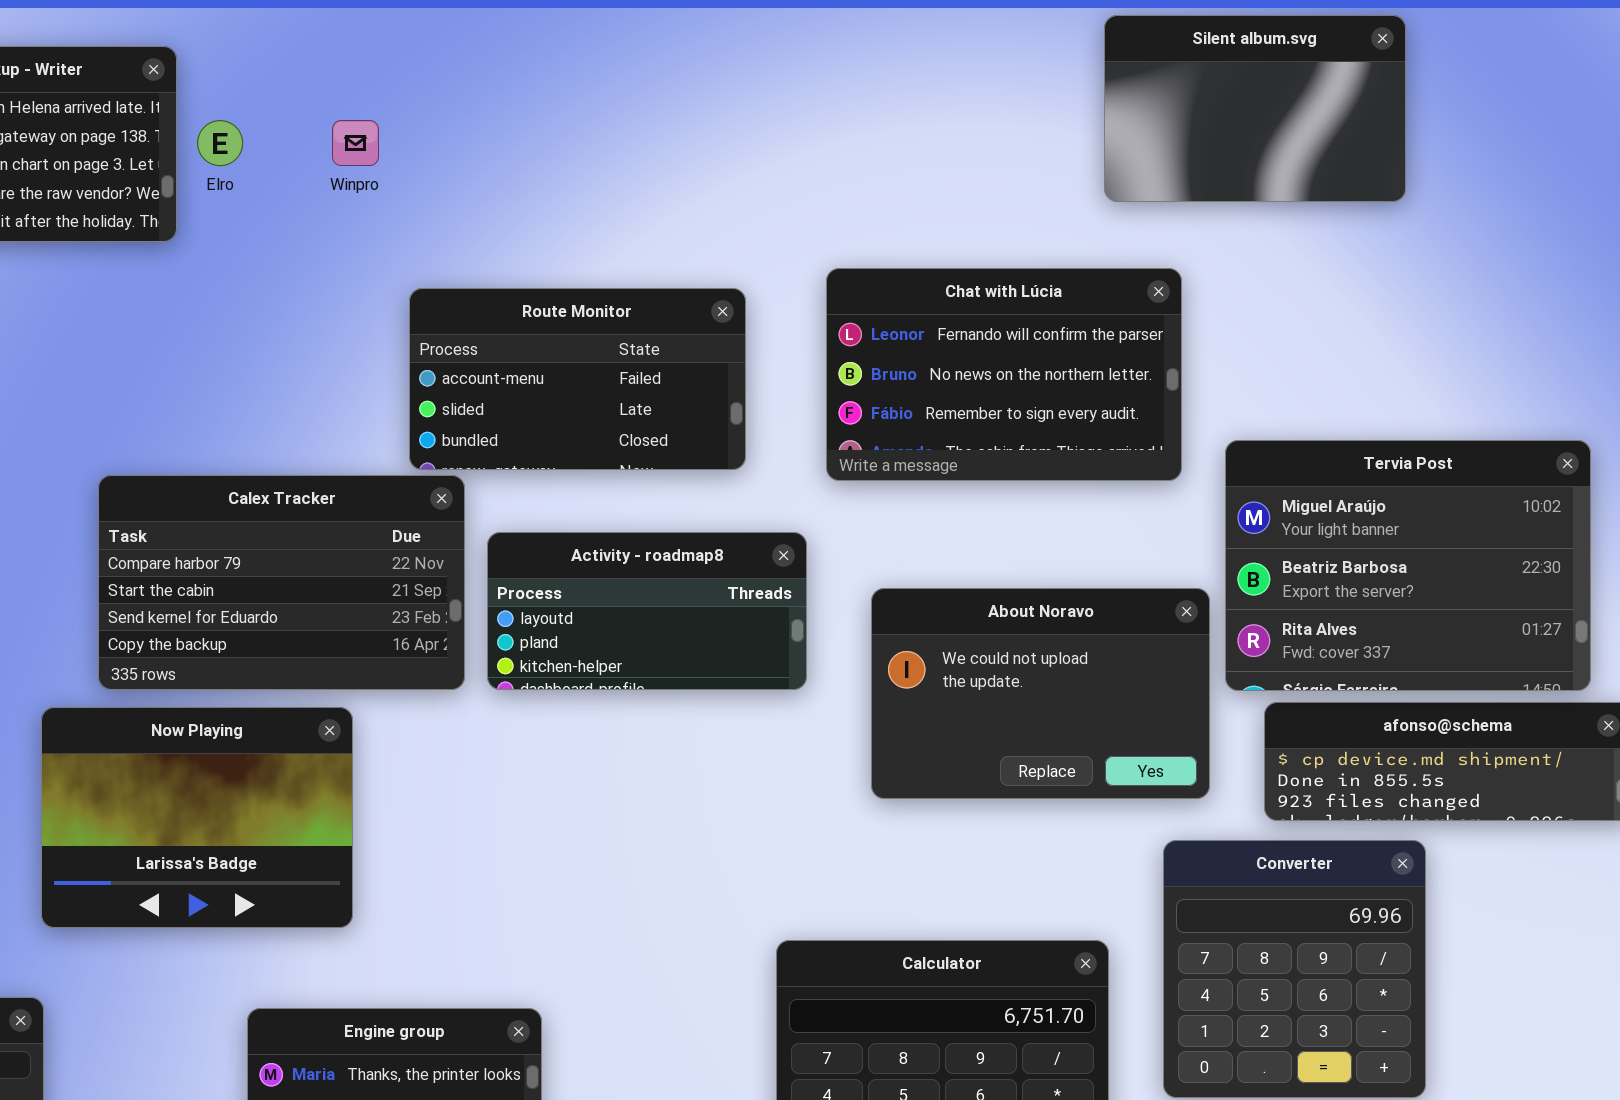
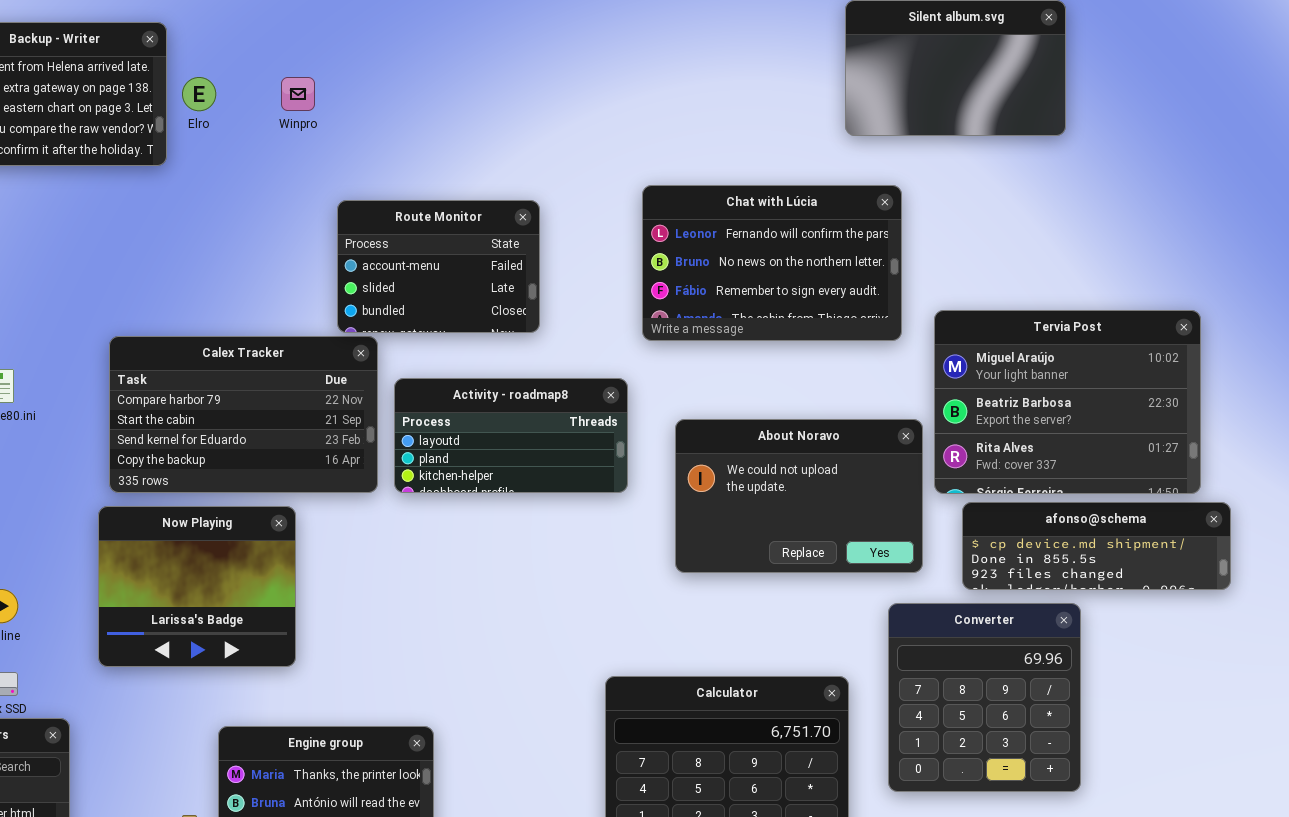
Route Monitor: [409,288,746,470] -> [337,200,540,333], resized
Now Playing: [41,707,353,928] -> [98,506,296,667], resized

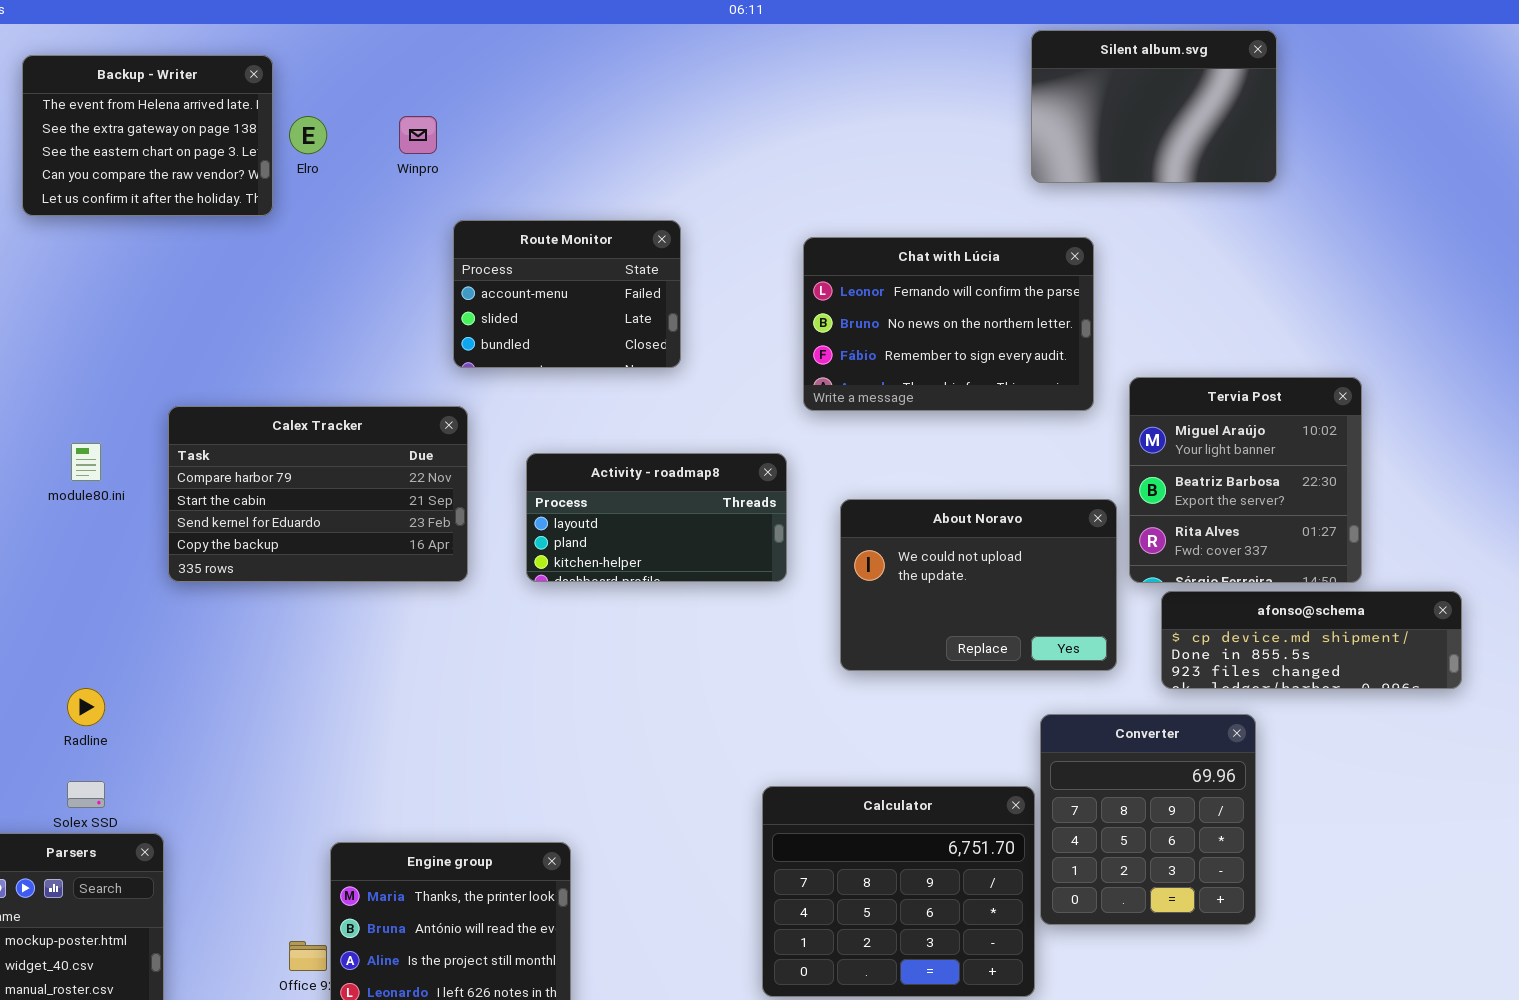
Route Monitor: [337,200,540,333] -> [453,220,681,368], moved
Tervia Post: [934,310,1201,494] -> [1129,377,1362,583], resized
Calex Tracker: [109,336,378,493] -> [168,406,468,582], moved
Now Playing: [98,506,296,667] -> none, closed
Converter: [888,603,1081,792] -> [1040,714,1256,925], moved

